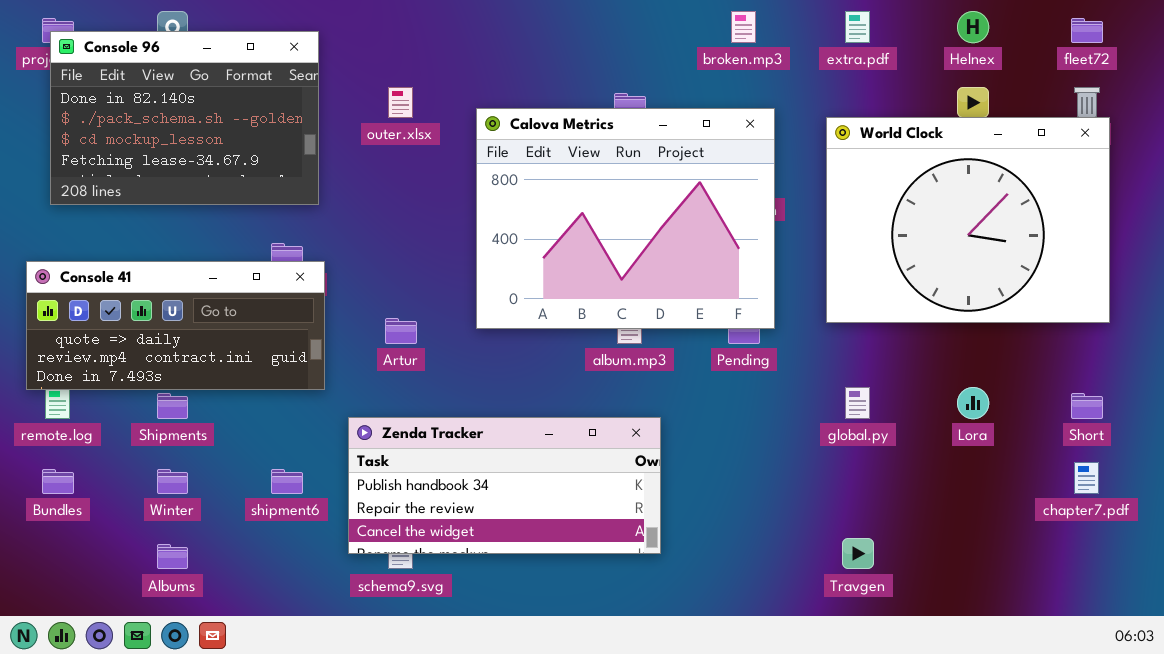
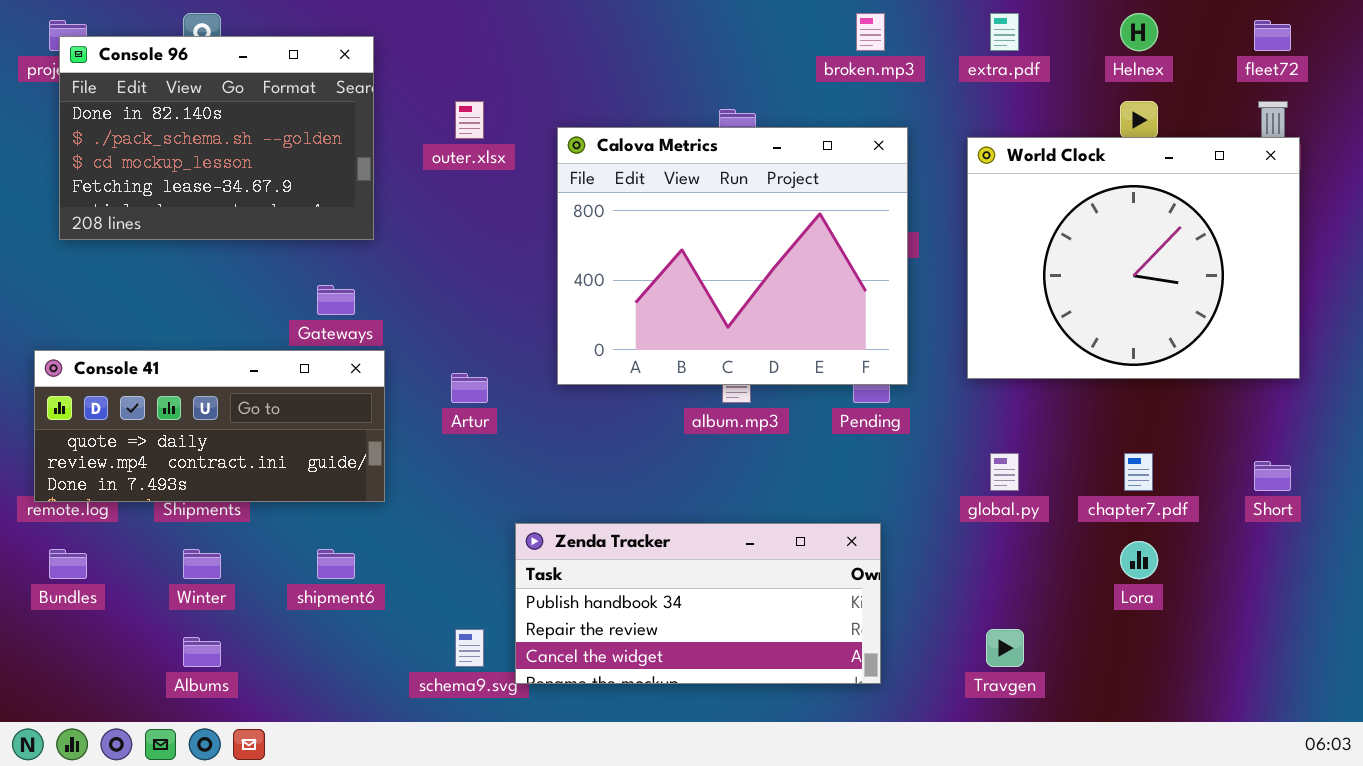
Console 41: [26,261,325,390] -> [34,350,385,502], moved
Lora: [957,387,989,419] -> [1120,541,1158,579], moved
Zenda Tracker: [348,417,661,554] -> [515,523,881,684], moved
chapter7.pdf: [1074,462,1099,494] -> [1124,453,1153,491], moved

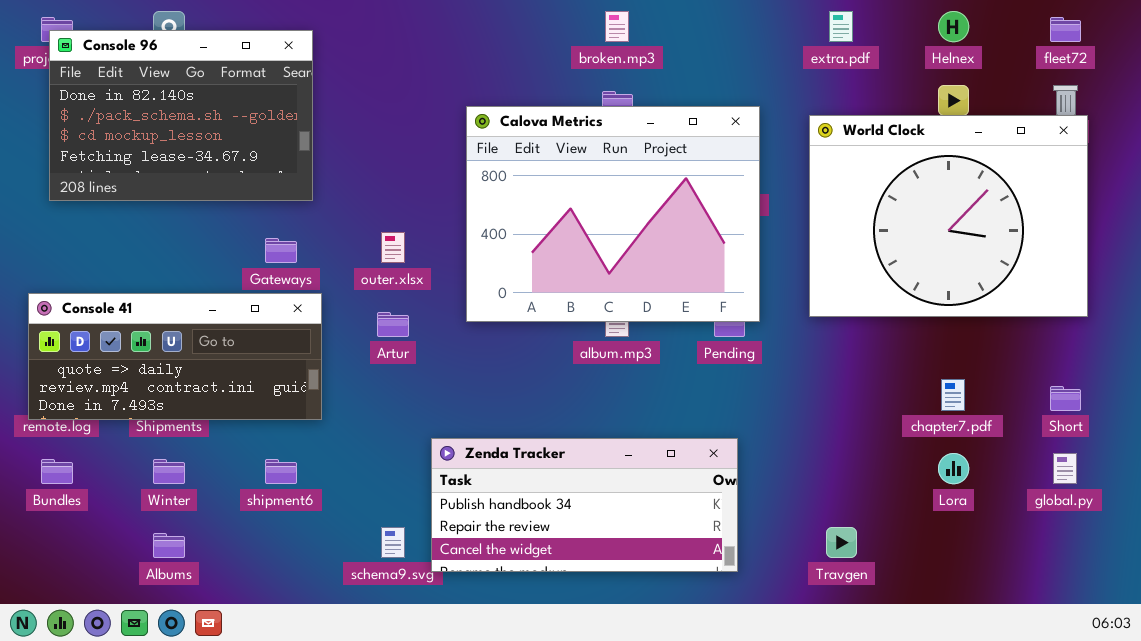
broken.mp3: [856,13,885,51] -> [605,11,629,42], moved
outer.xlsx: [455,101,484,139] -> [381,232,405,263], moved
global.py: [990,453,1019,491] -> [1053,453,1077,484], moved

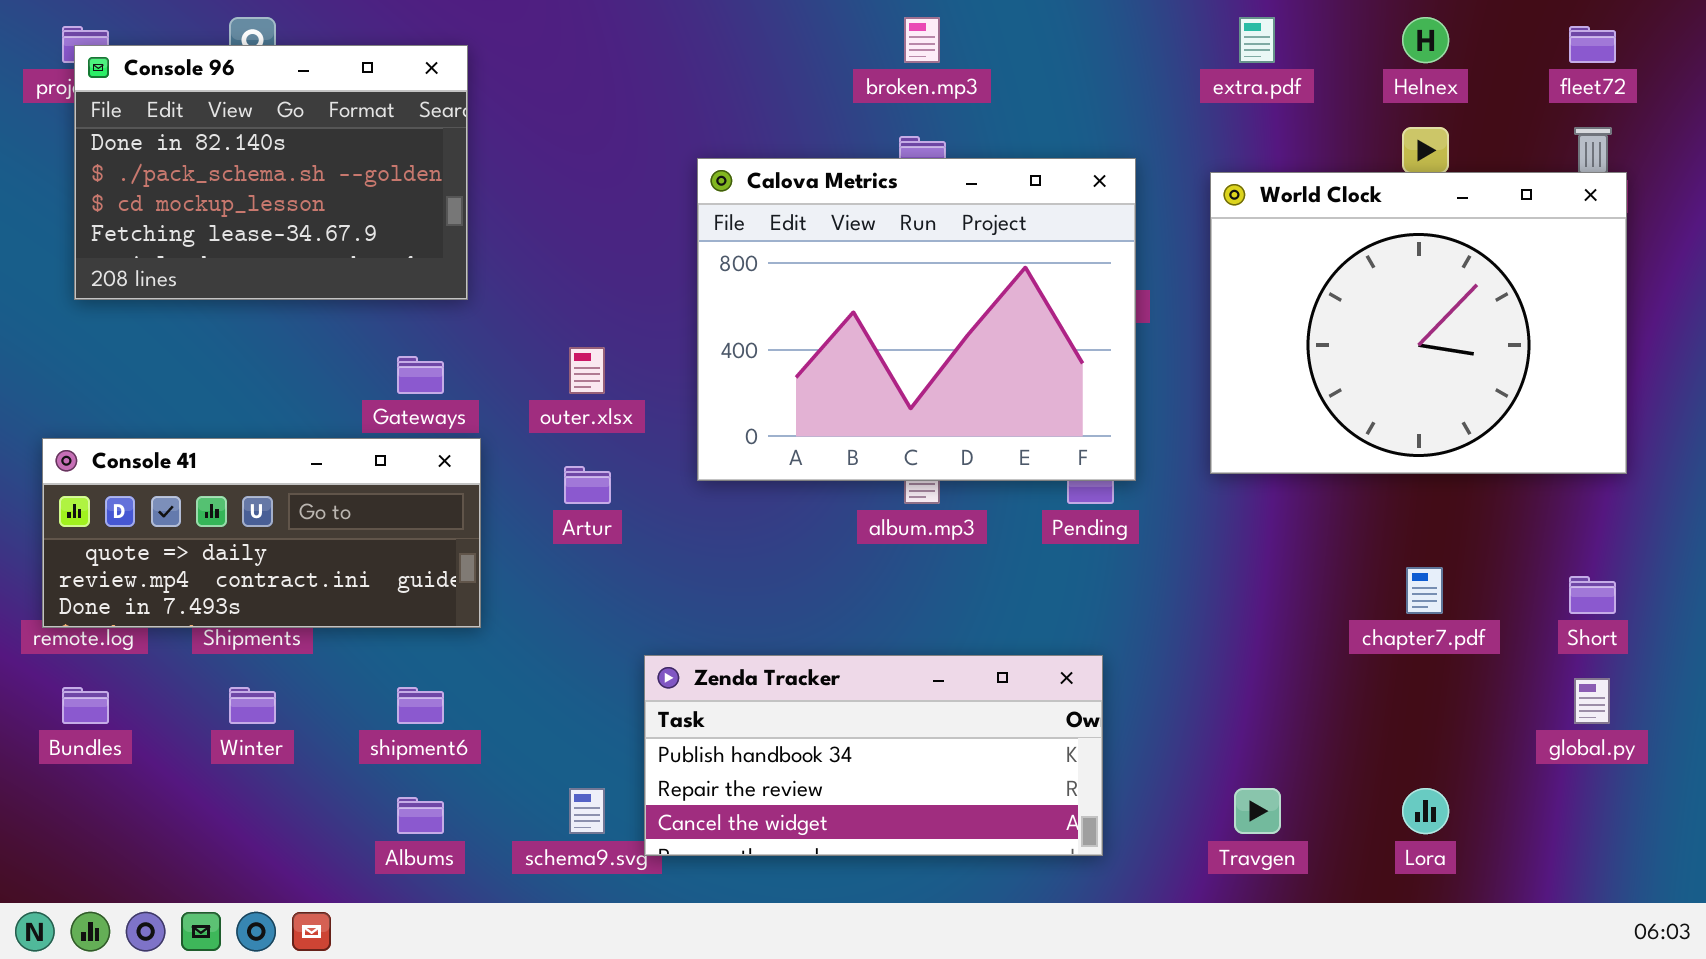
Lora: [938,453,969,484] -> [1402,788,1449,834], moved
Albums: [153,533,185,558] -> [397,797,444,834], moved

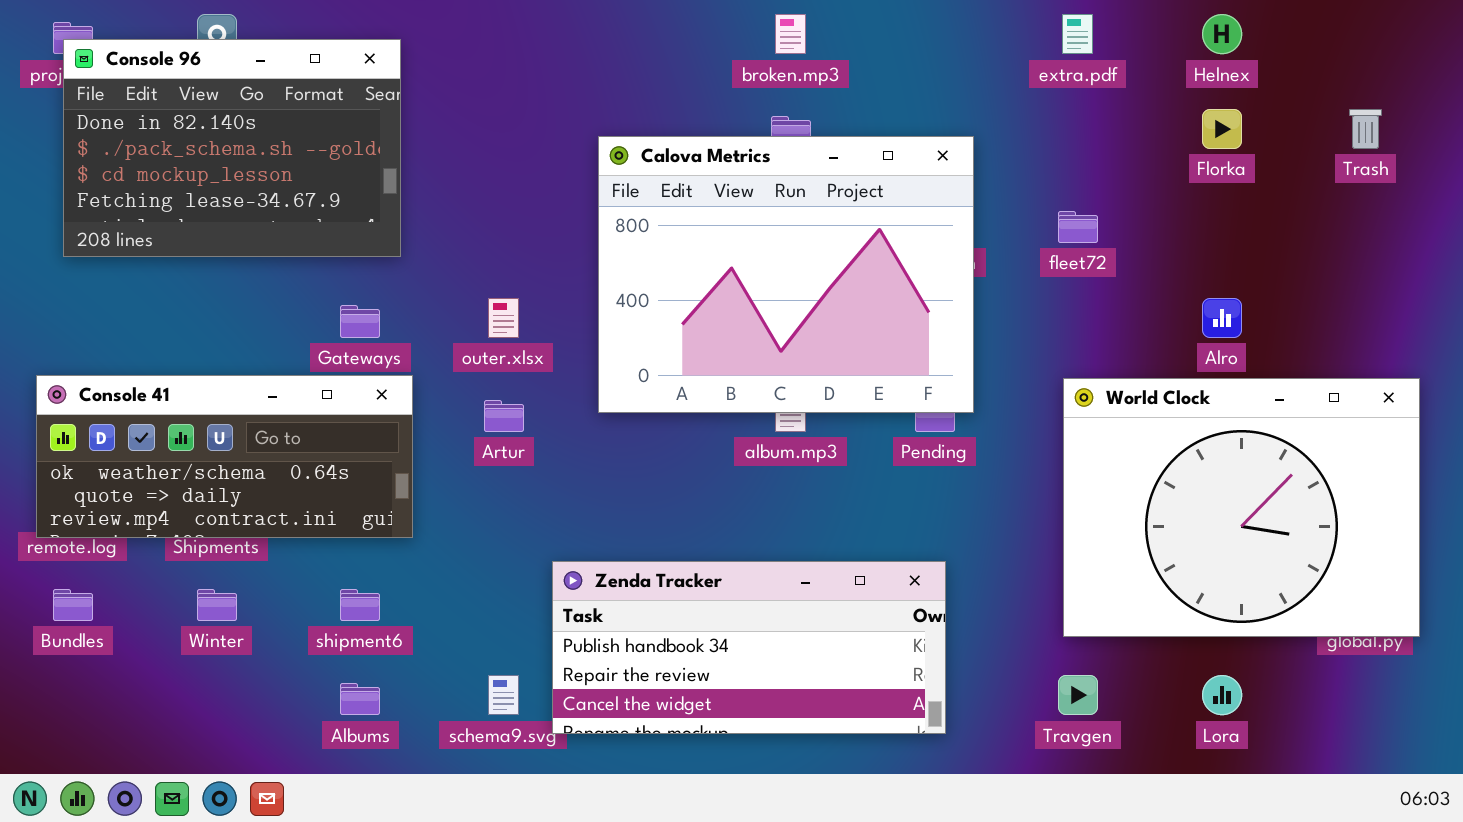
fleet72: [1569,26,1616,63] -> [1058,211,1098,243], moved
World Clock: [1210,172,1627,474] -> [1063,378,1420,637], moved
Console 41: [42,438,481,628] -> [36,375,413,538], scrolled up 1 row

